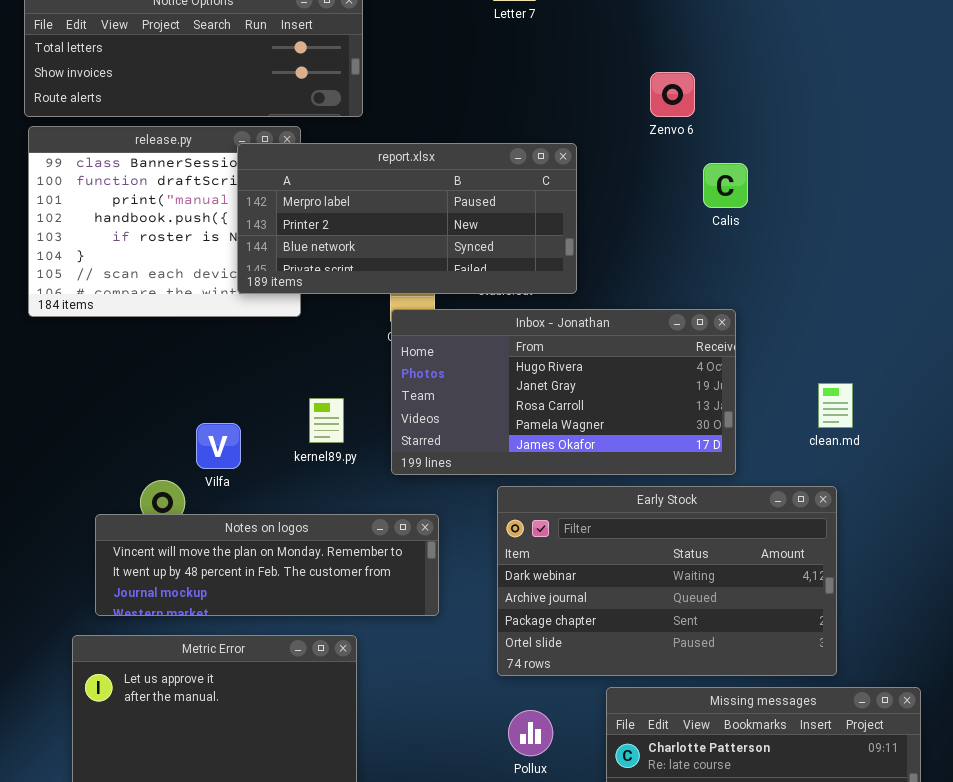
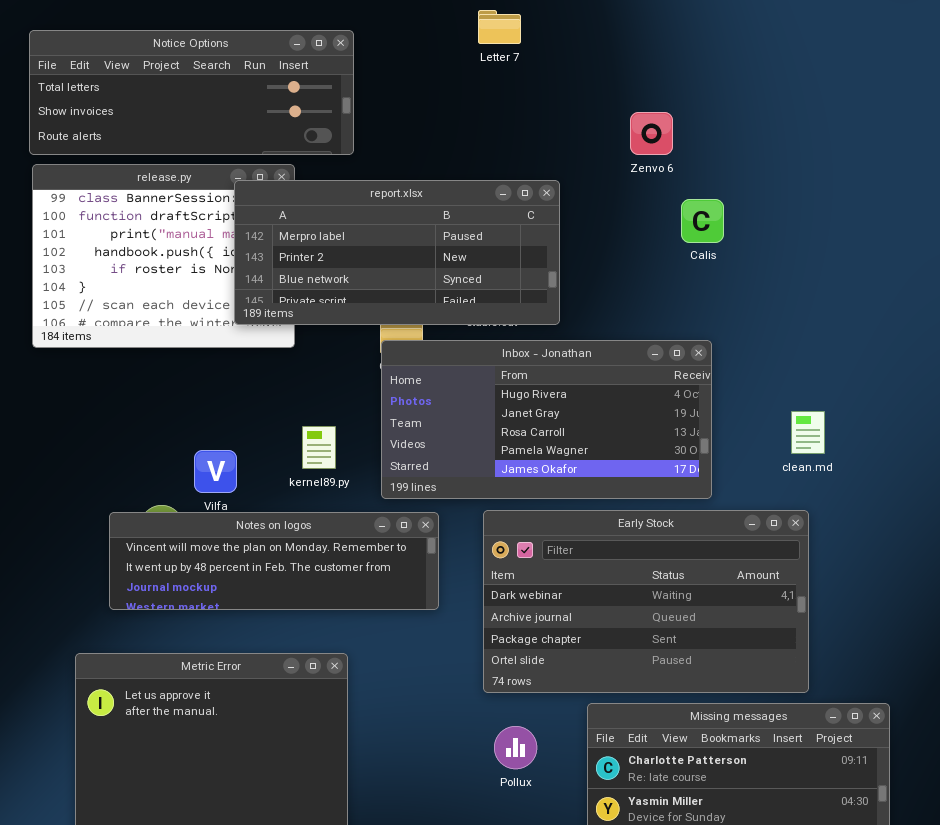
Notes on logos: [95,514,439,616] -> [109,512,439,610], moved

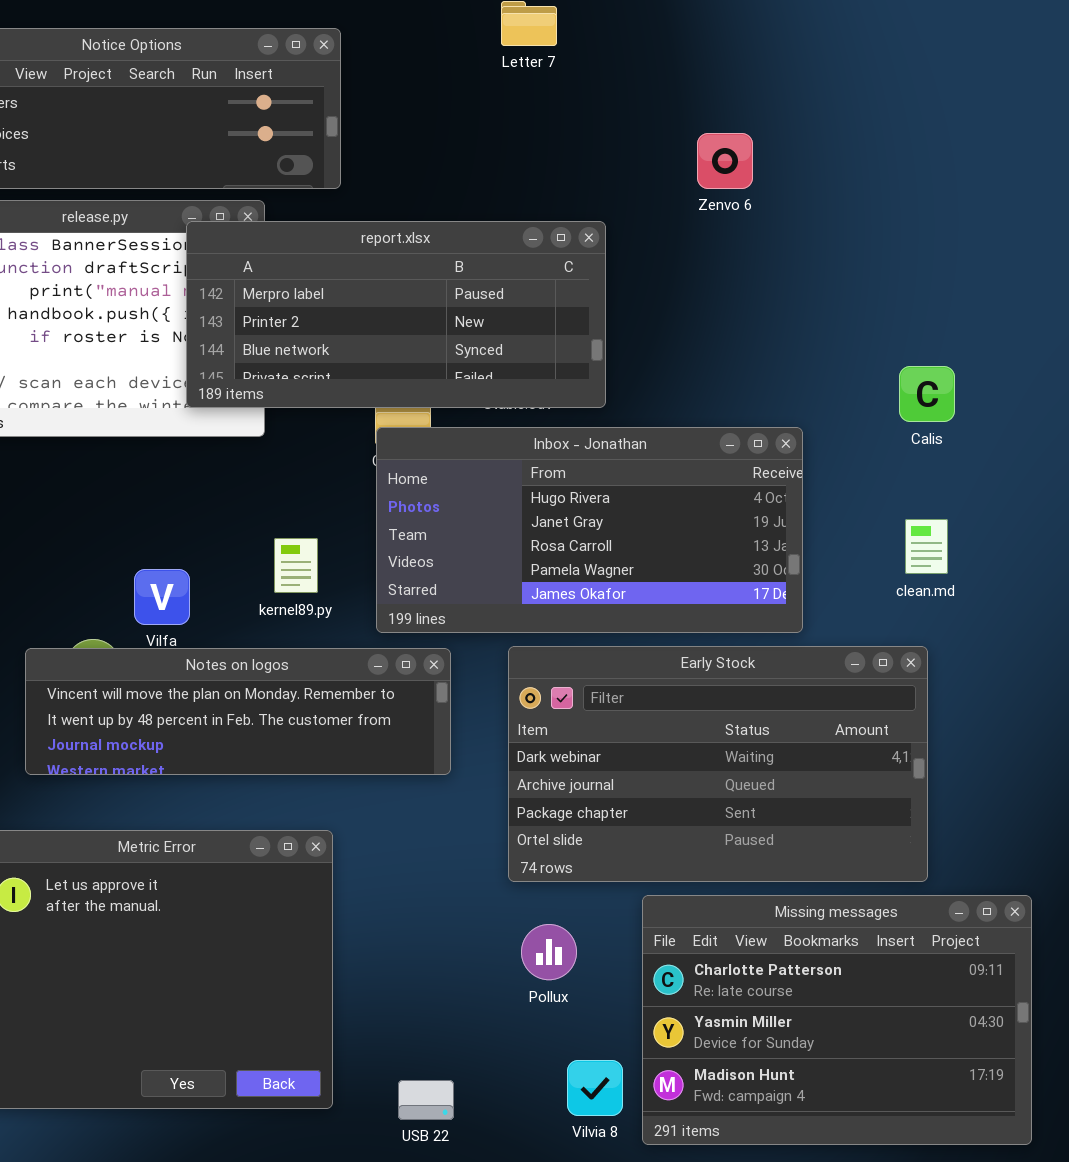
Calis: [681,199,724,243] -> [899,366,955,422], moved

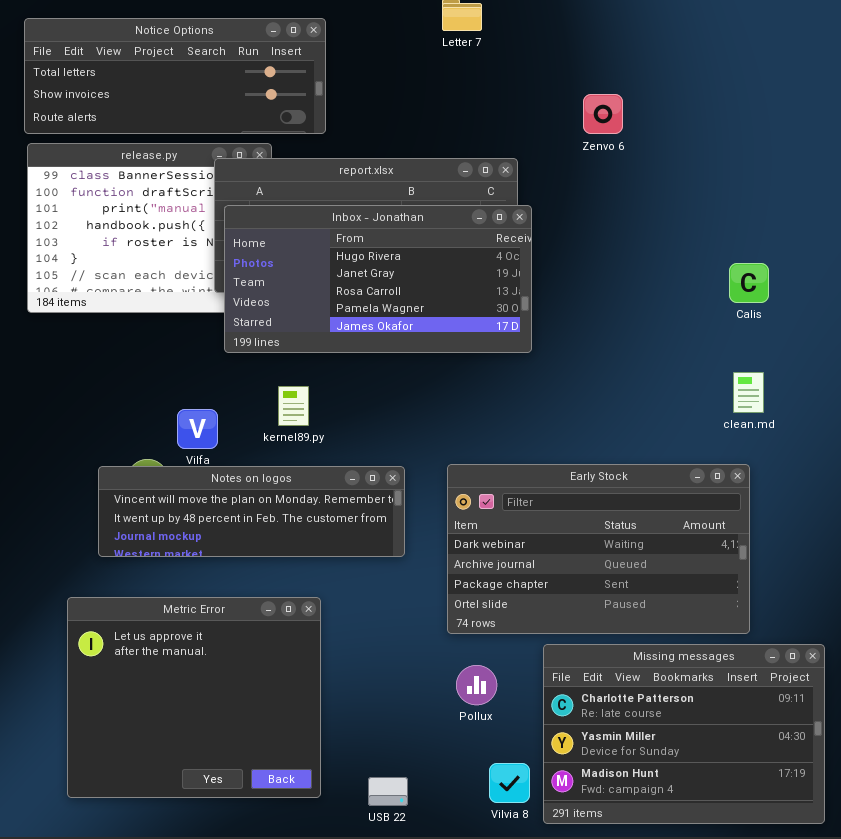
Inbox - Jonathan: [376,427,803,633] -> [224,205,532,353], moved

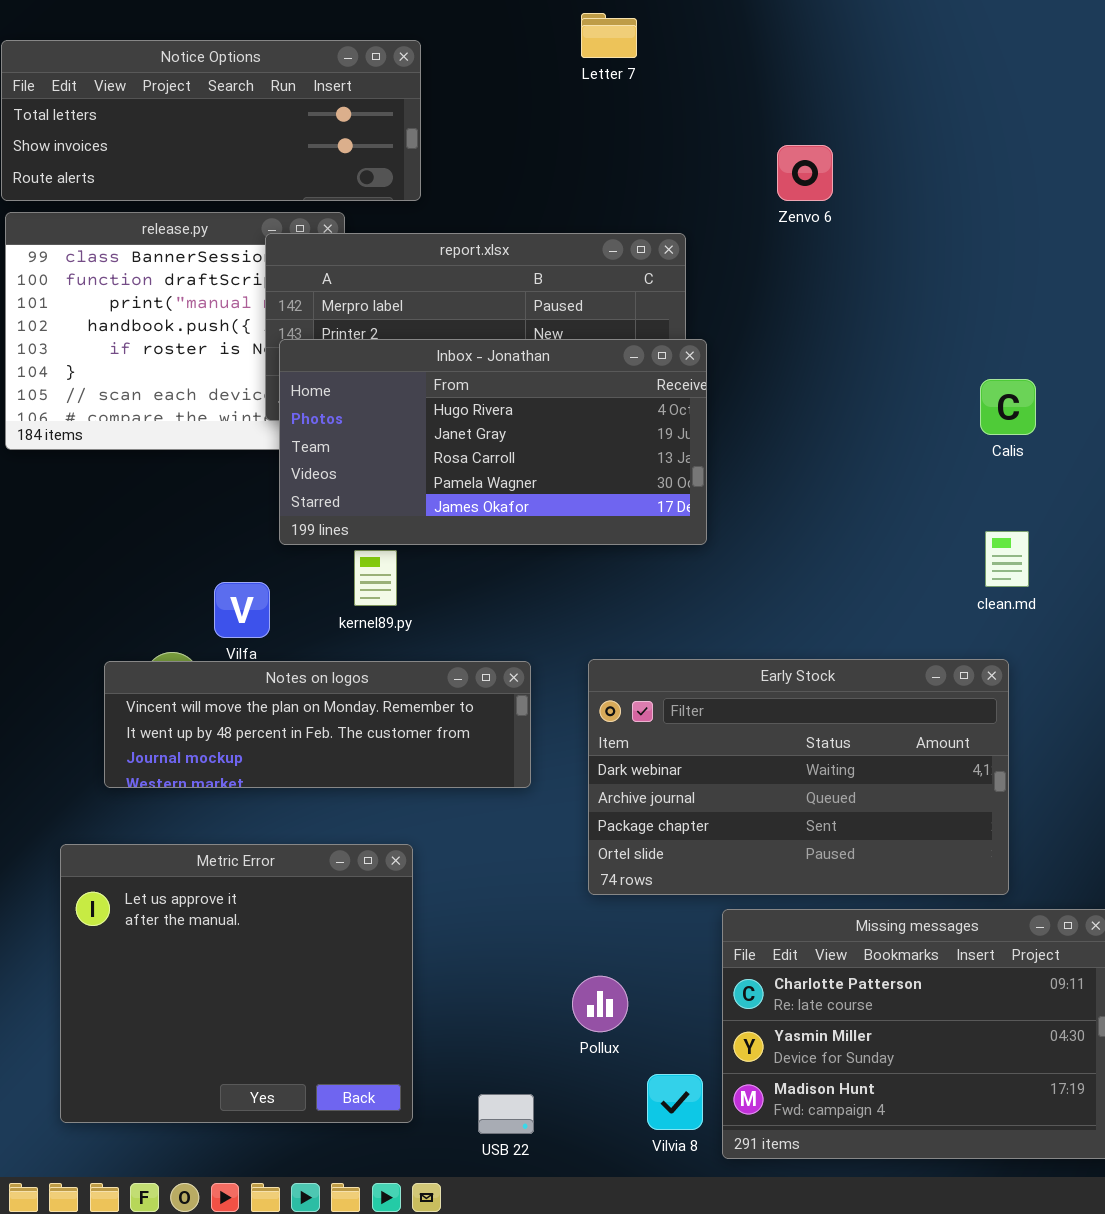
Inbox - Jonathan: [224,205,532,353] -> [279,339,707,545], moved
Pollux: [456,665,497,705] -> [572,976,628,1032], moved

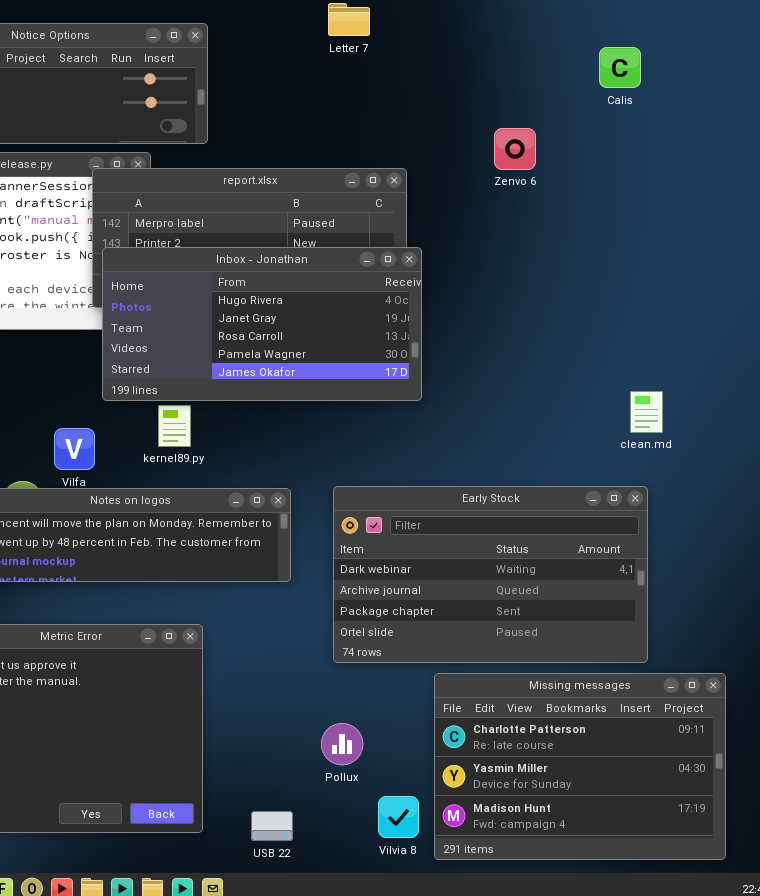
Zenvo 6: [777,145,833,201] -> [494,128,536,170], moved
Calis: [980,379,1036,435] -> [599,47,641,88], moved

